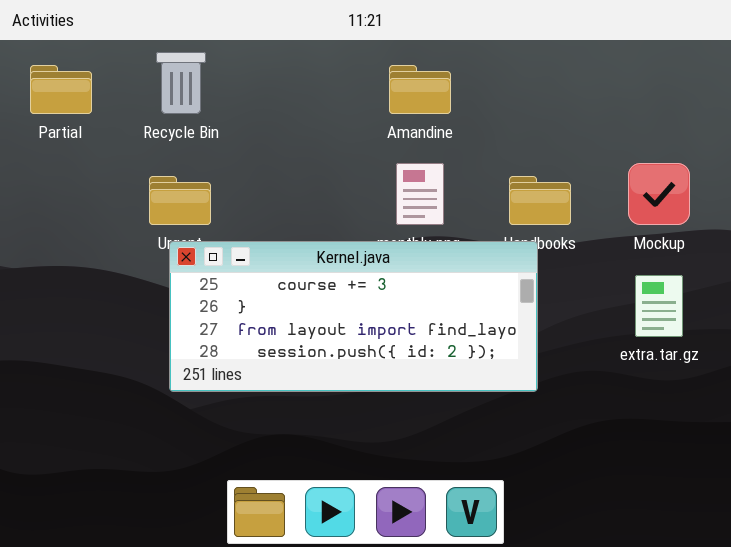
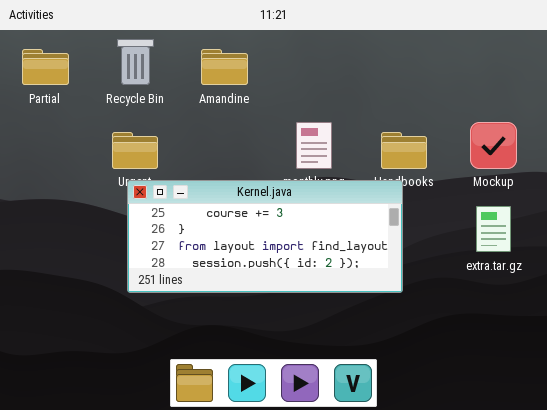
Amandine: [389,65,451,114] -> [201,49,248,85], moved

